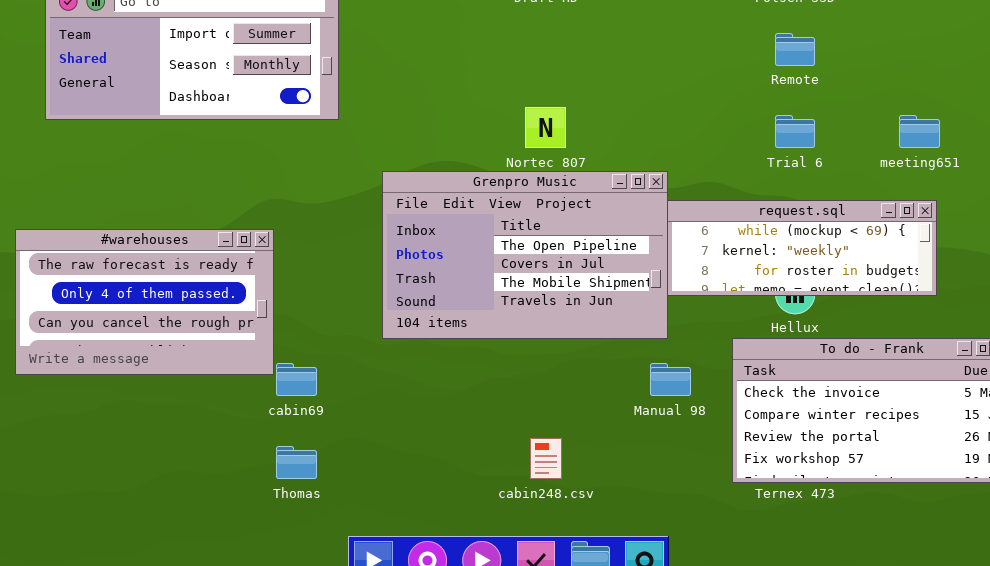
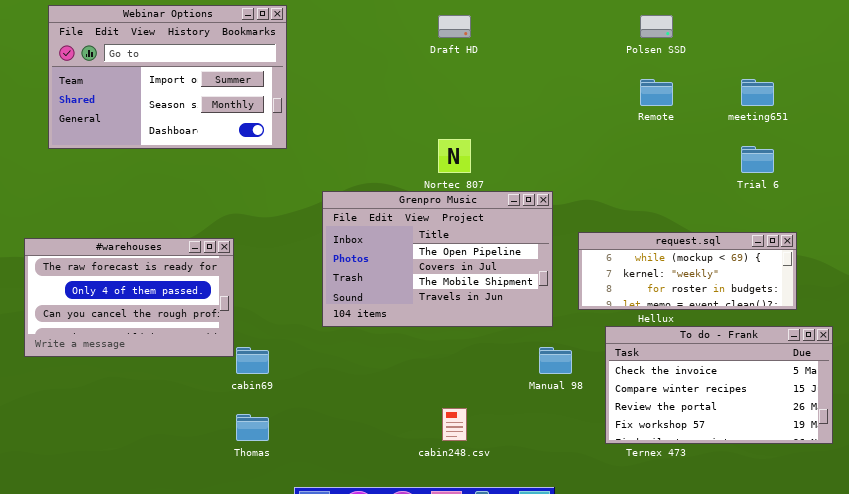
Trial 6: [775,115,815,148] -> [741,146,774,173], moved
meeting651: [899,115,940,148] -> [741,79,774,106], moved
request.sql: [667,200,937,296] -> [578,232,797,310], moved

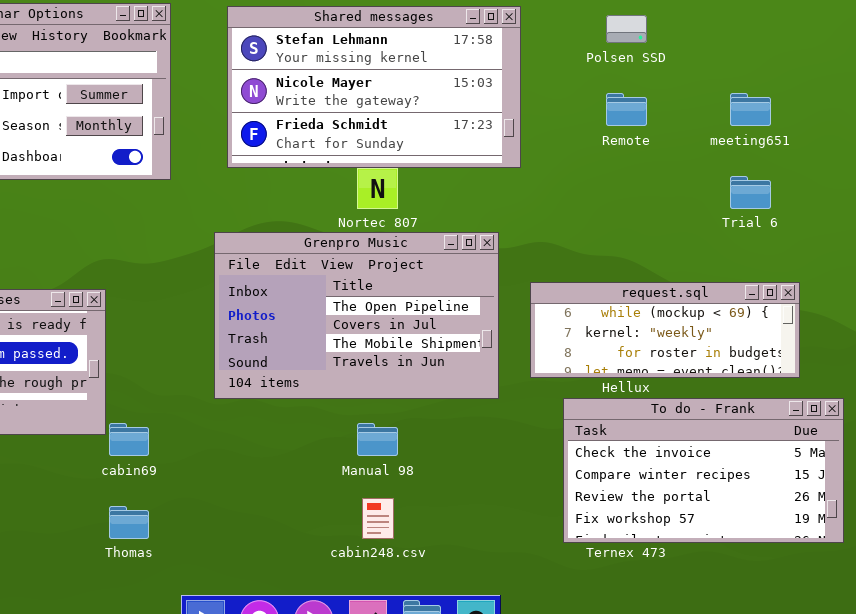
Shared messages: none -> [227,6,521,168], opened
Manual 98: [539,347,572,374] -> [357,423,398,456], moved

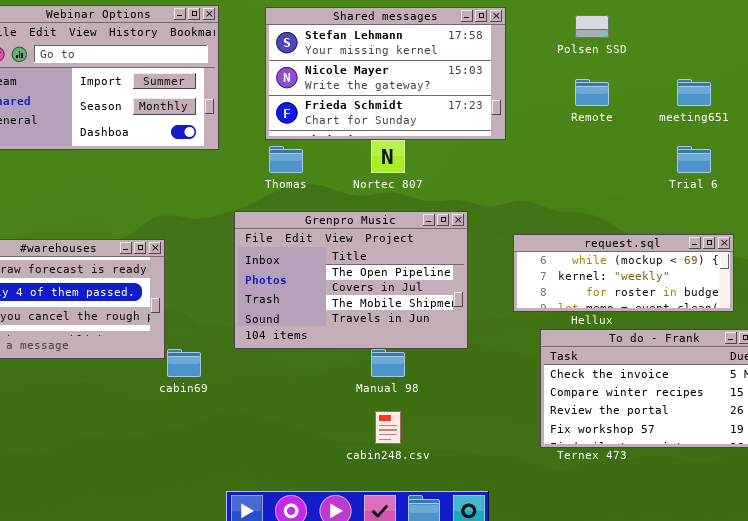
Grenpro Music: [214,232,499,399] -> [234,211,468,349], moved
Thomas: [109,506,149,539] -> [269,146,303,173], moved

